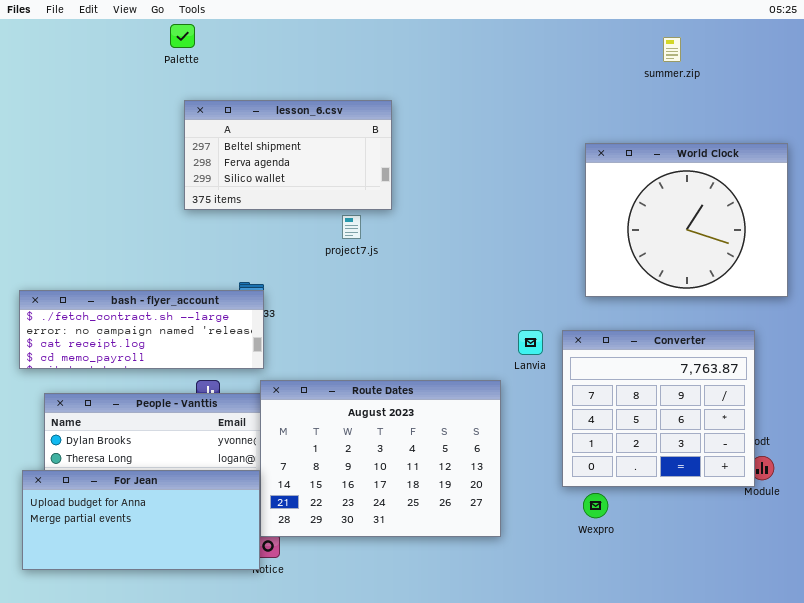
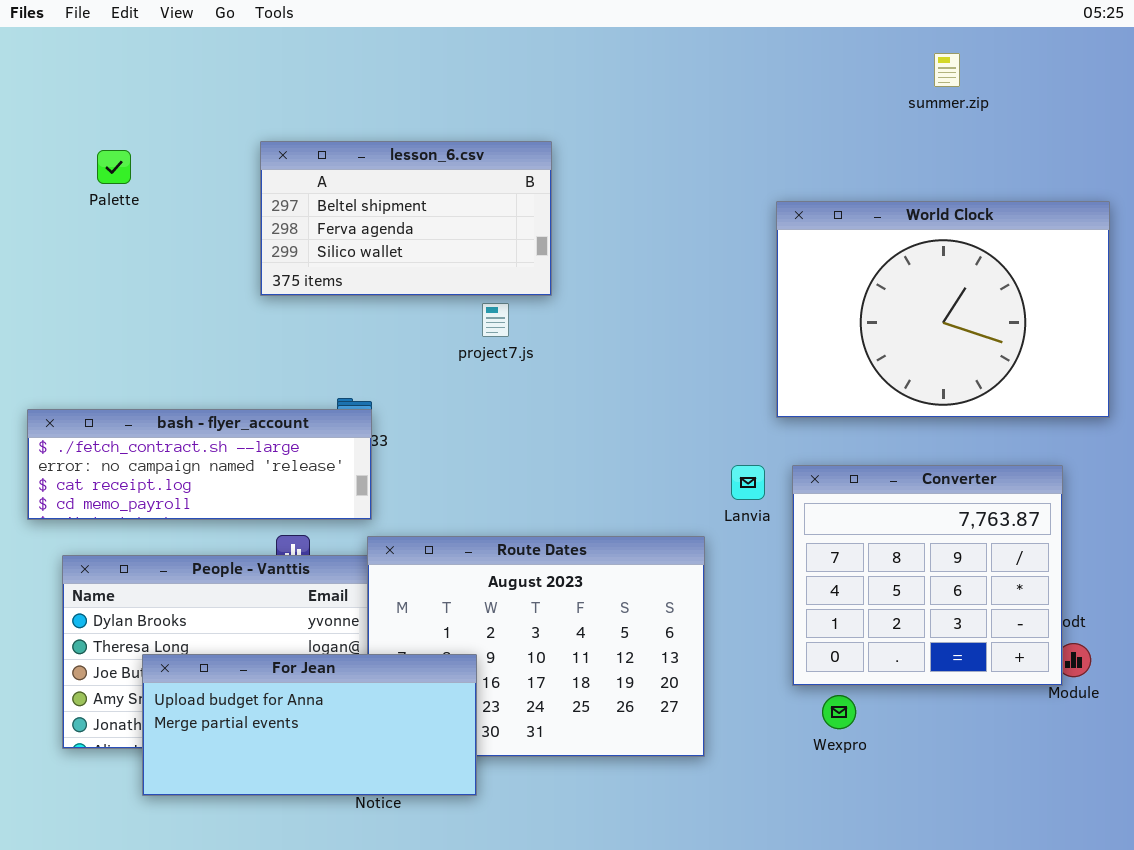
Palette: [170,24,195,48] -> [97,150,131,184], moved
World Clock: [585,143,788,297] -> [776,201,1110,418], resized
For Jean: [22,470,260,570] -> [142,654,477,796], moved

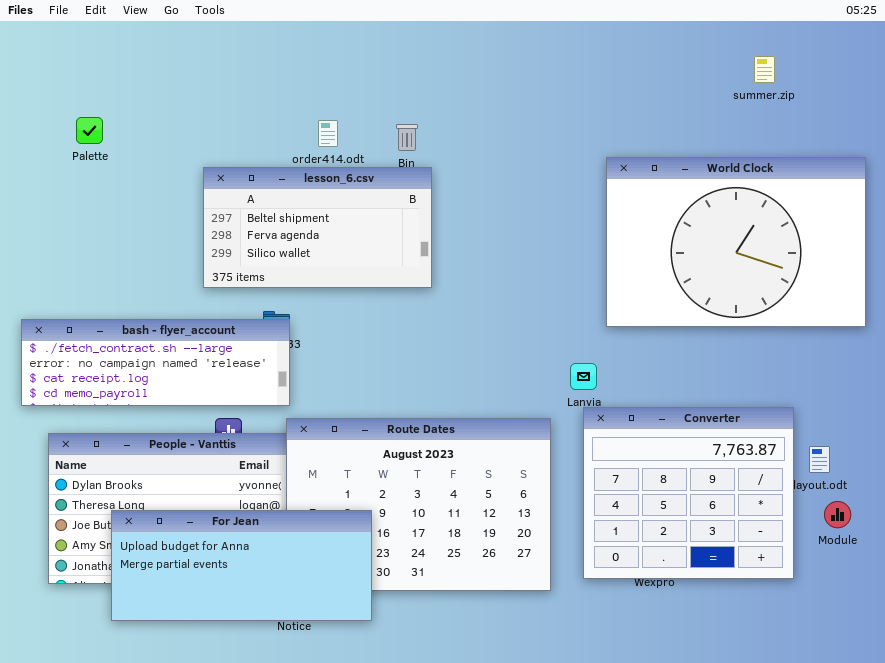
summer.zip: [934,53,960,87] -> [754,56,775,83], moved
lesson_6.csv: [260,141,552,296] -> [203,167,432,288], moved
Converter: [792,465,1063,686] -> [583,407,794,579], moved

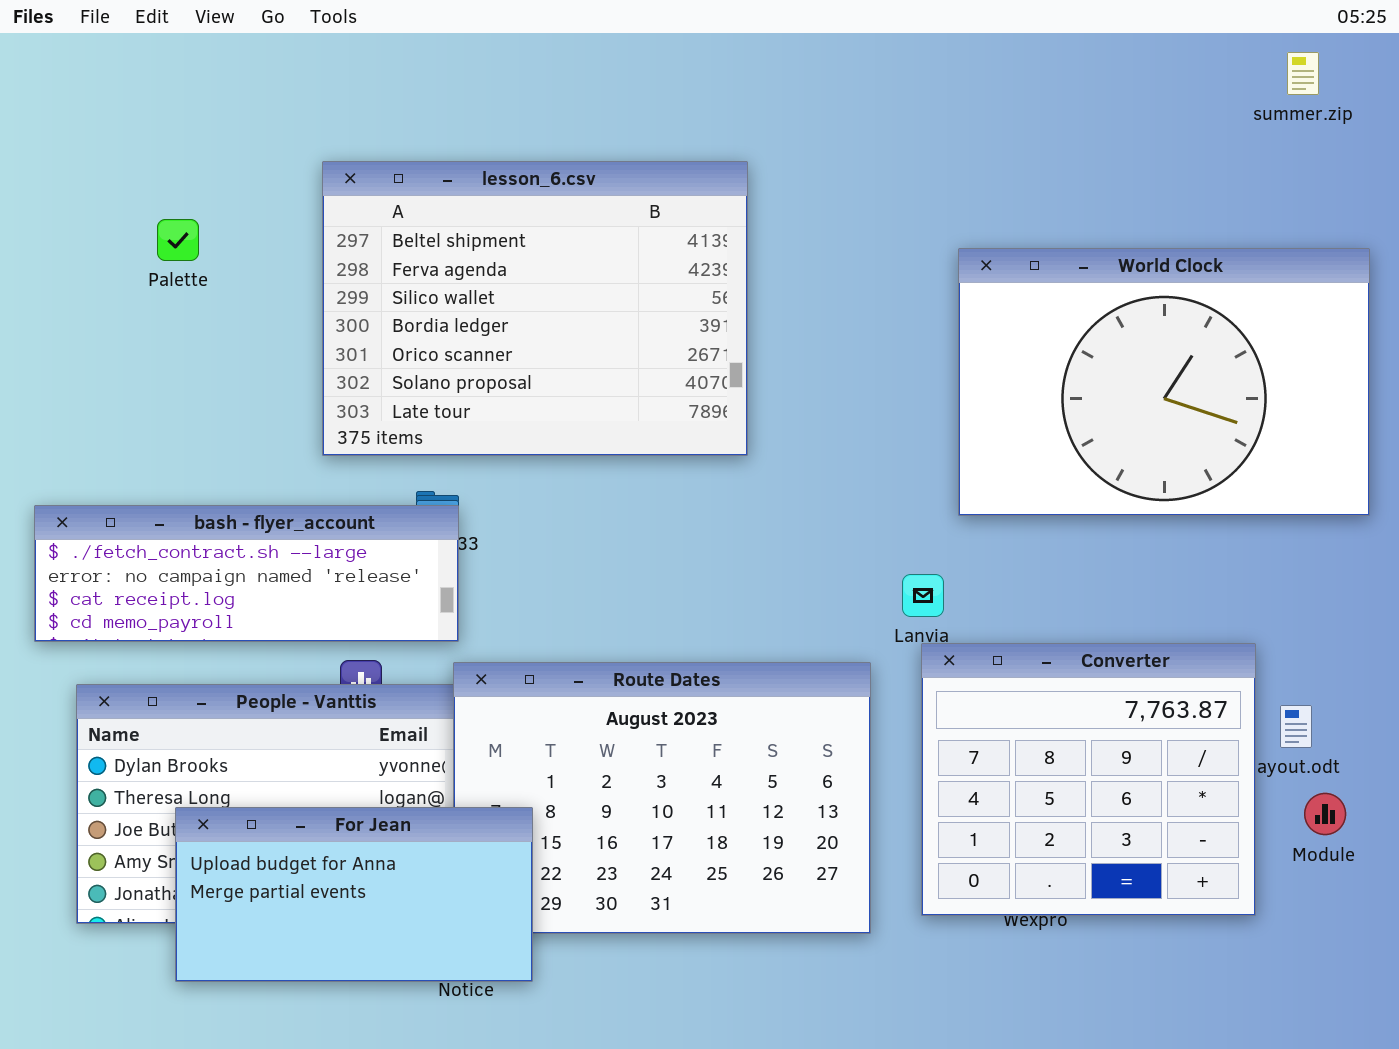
summer.zip: [754,56,775,83] -> [1287,52,1319,95], moved
Palette: [76,117,103,144] -> [157,219,199,261], moved
lesson_6.csv: [203,167,432,288] -> [322,161,748,456], resized
For Jean: [111,510,372,621] -> [175,807,533,982], resized

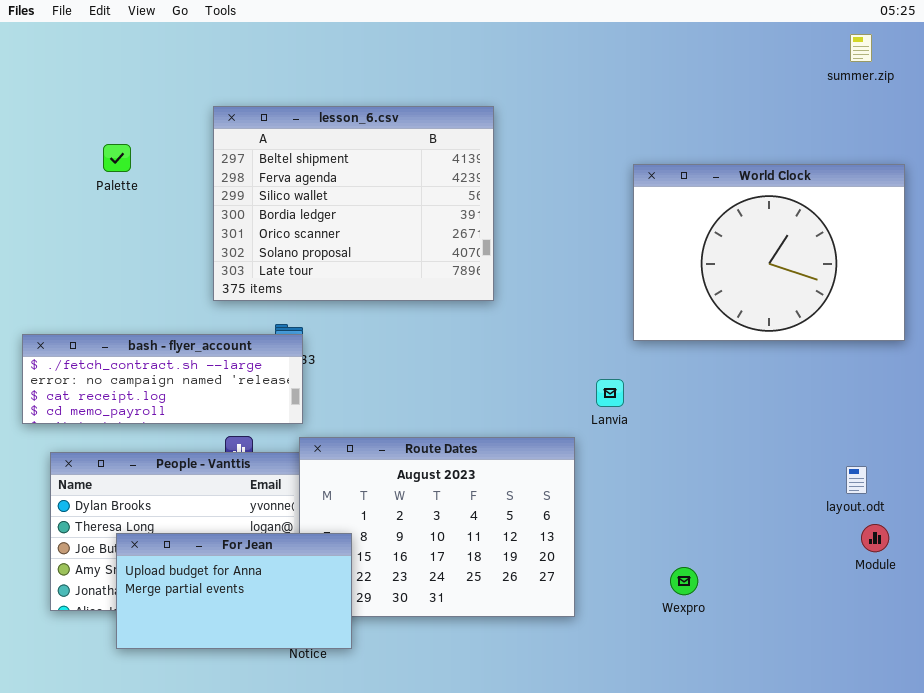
Converter: [921,643,1256,916] -> none, closed

